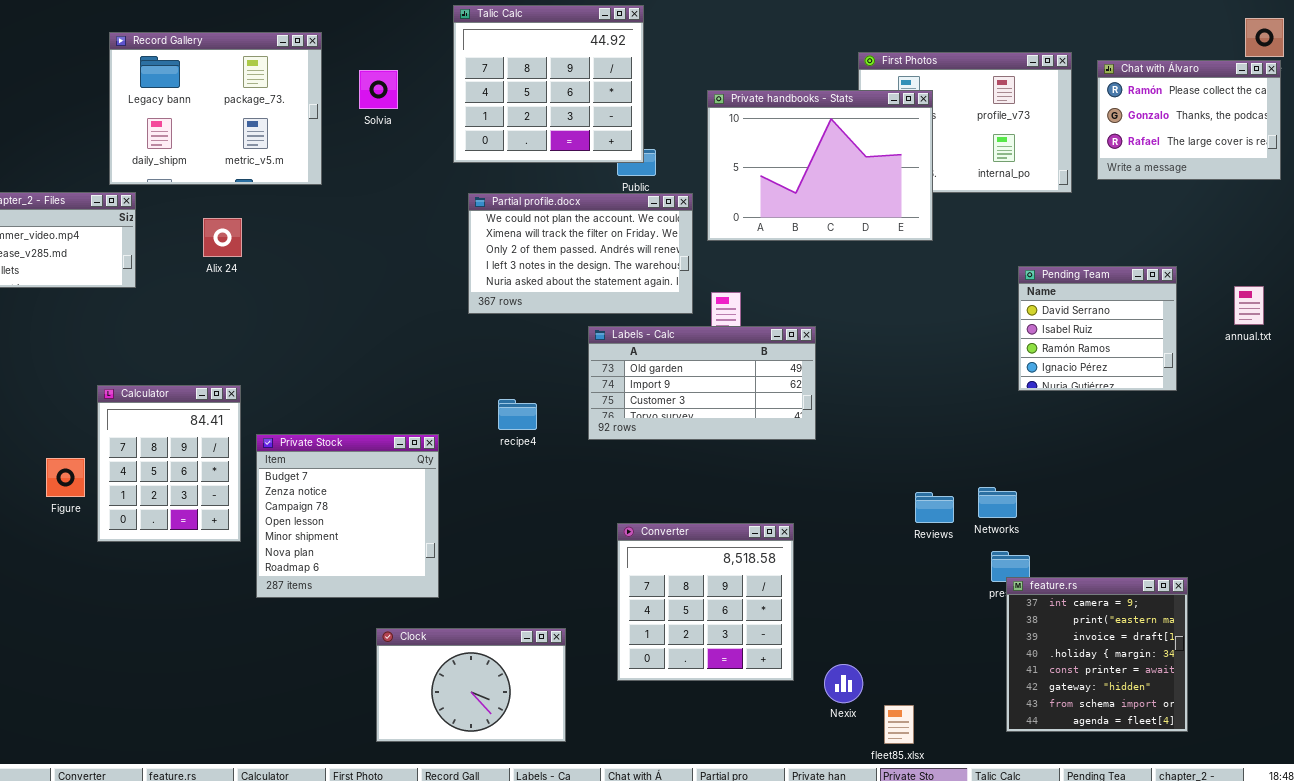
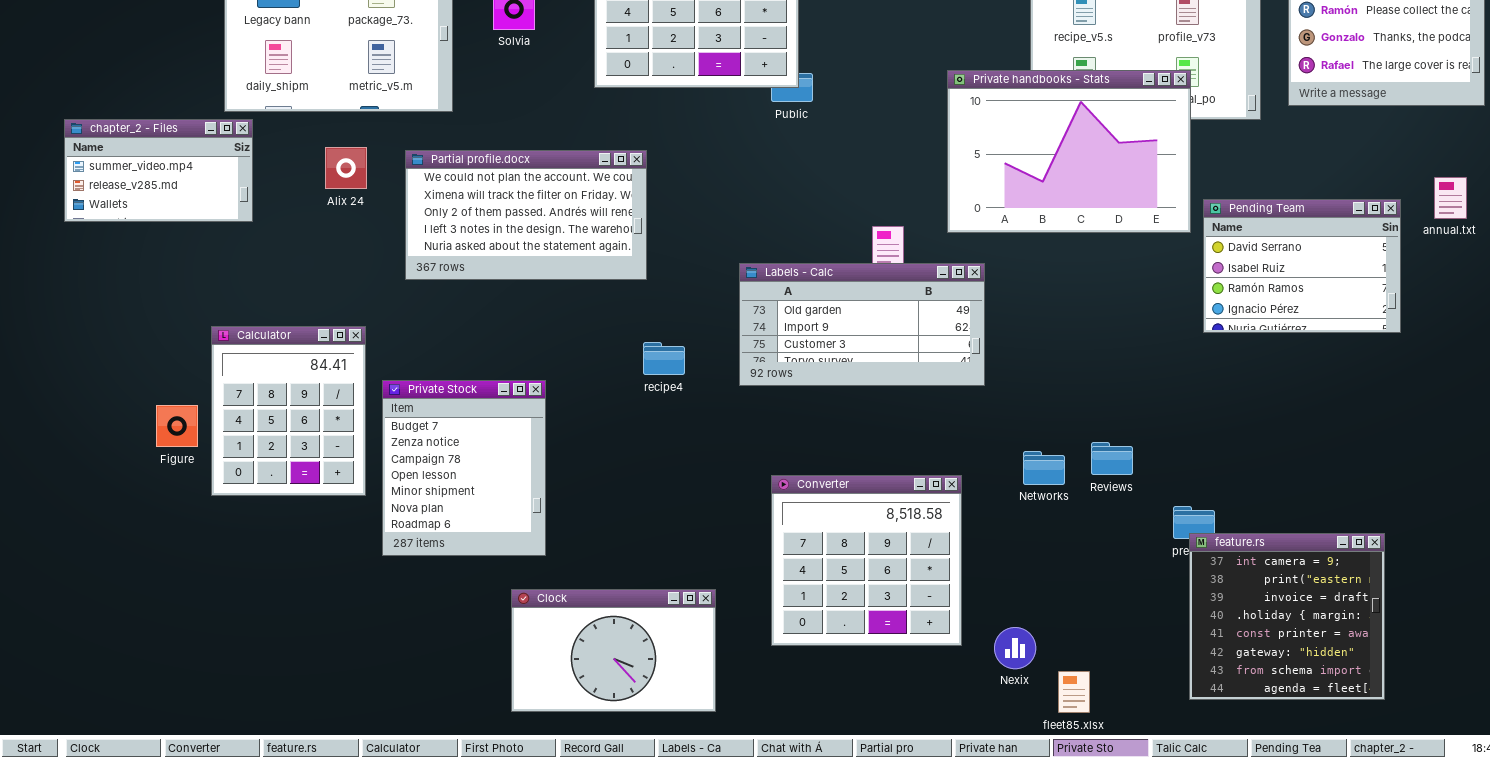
Private handbooks - Stats: [707,90,933,241] -> [947,70,1191,233], moved
Partial profile.docx: [468,193,693,314] -> [405,150,647,280], moved
Pending Team: [1018,266,1177,391] -> [1203,199,1401,333], resized
annual.txt: [1234,286,1264,325] -> [1434,177,1467,219], moved
Private Stock: [256,434,439,598] -> [382,380,546,556], resized
Networks: [978,487,1017,518] -> [1023,451,1065,485], moved

